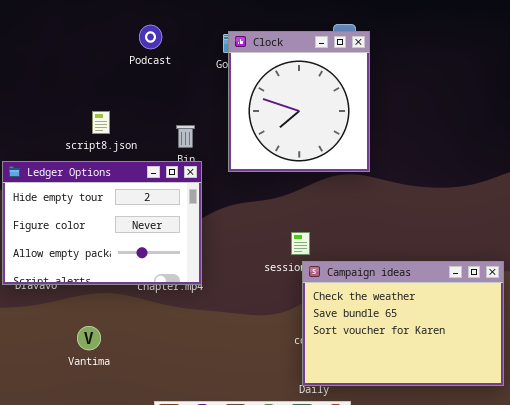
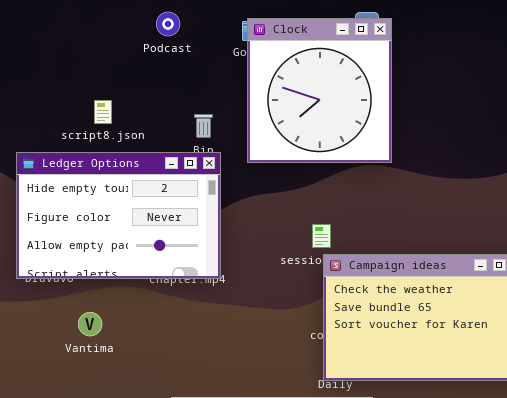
script8.json: [92,111,110,134] -> [94,100,112,124], moved
Vantima: [77,326,101,350] -> [78,312,102,336], moved

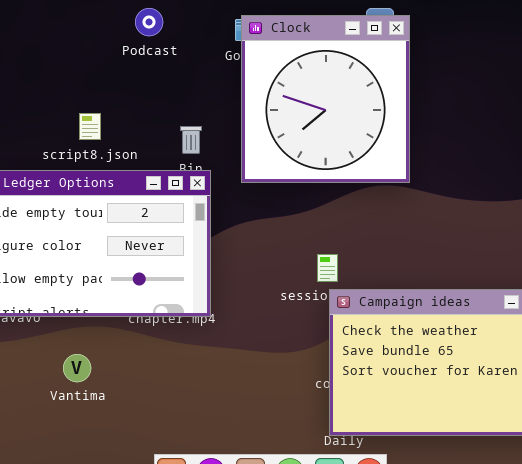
script8.json: [94,100,112,124] -> [79,113,101,140], moved
Vantima: [78,312,102,336] -> [63,354,91,382], moved

